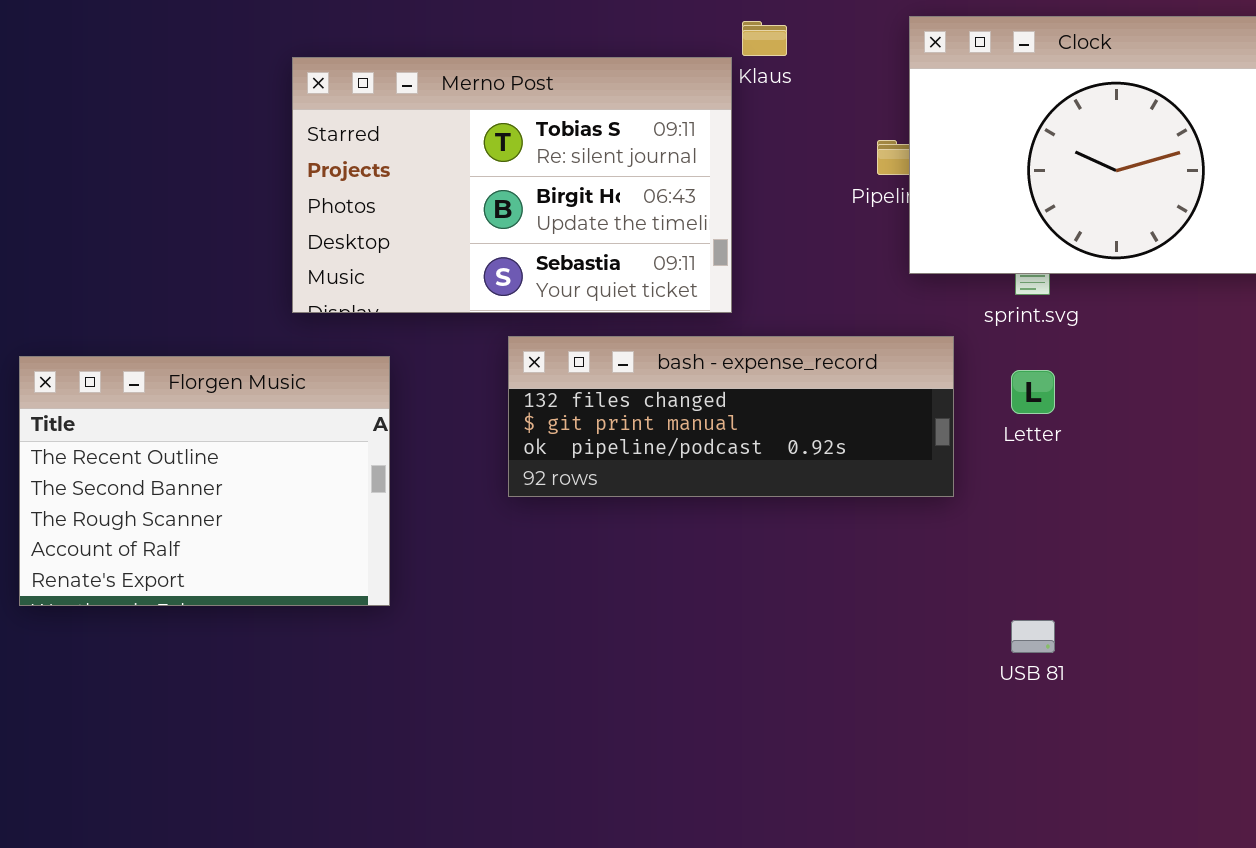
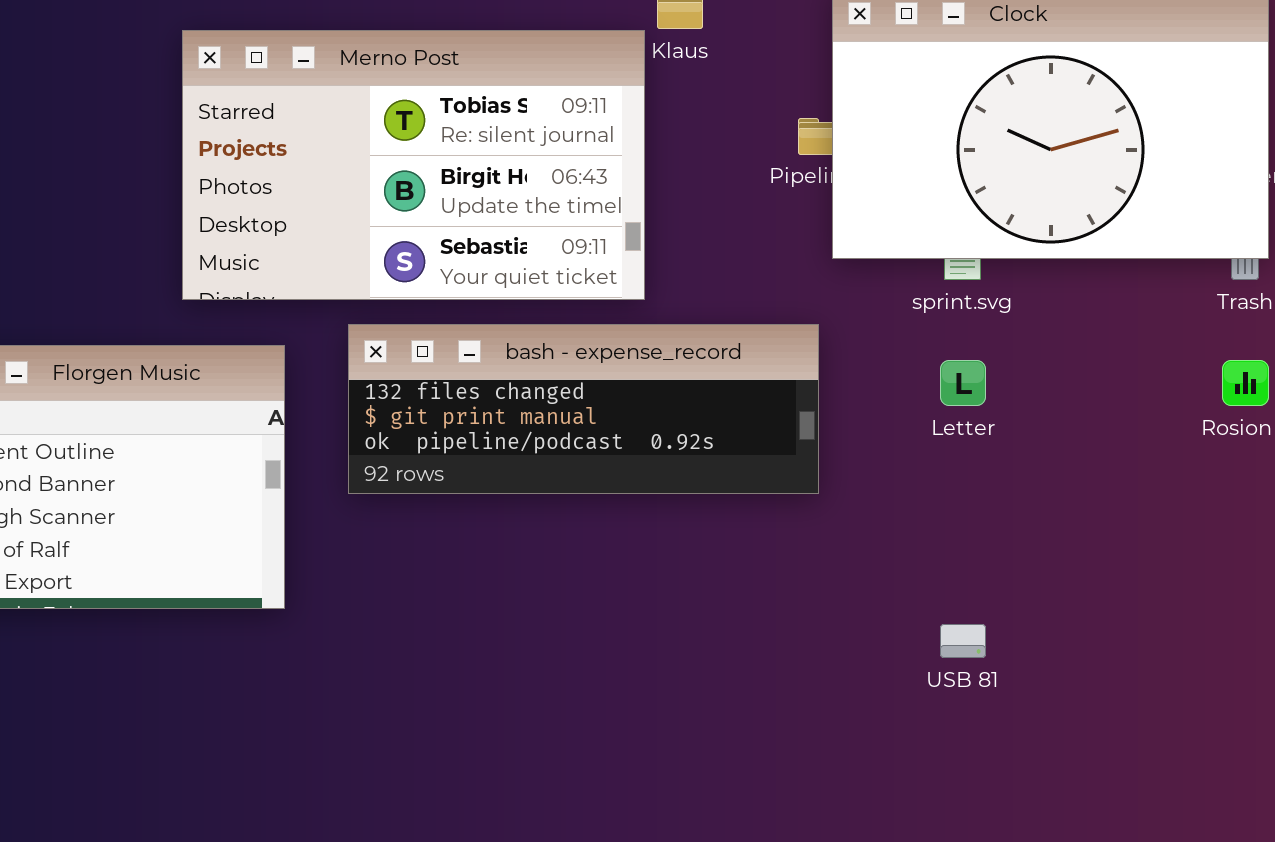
bash - expense_record: [508,336,954,497] -> [348,324,819,494], moved

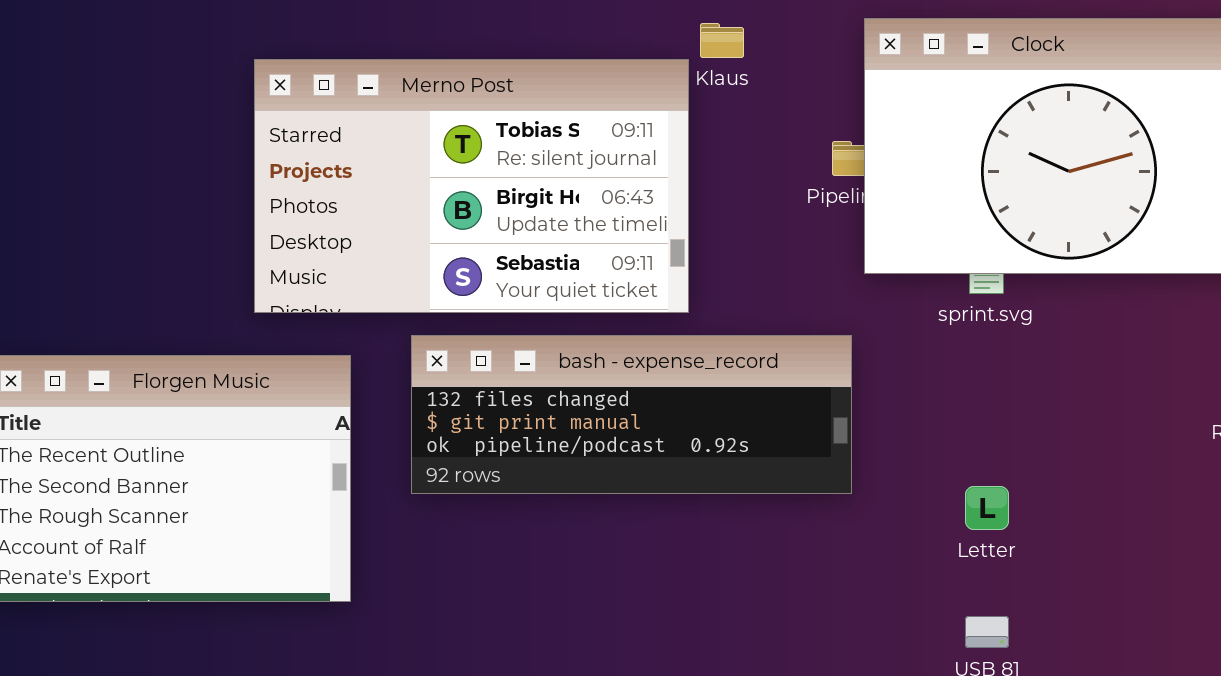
Letter: [940,360,986,406] -> [965,486,1009,530], moved

